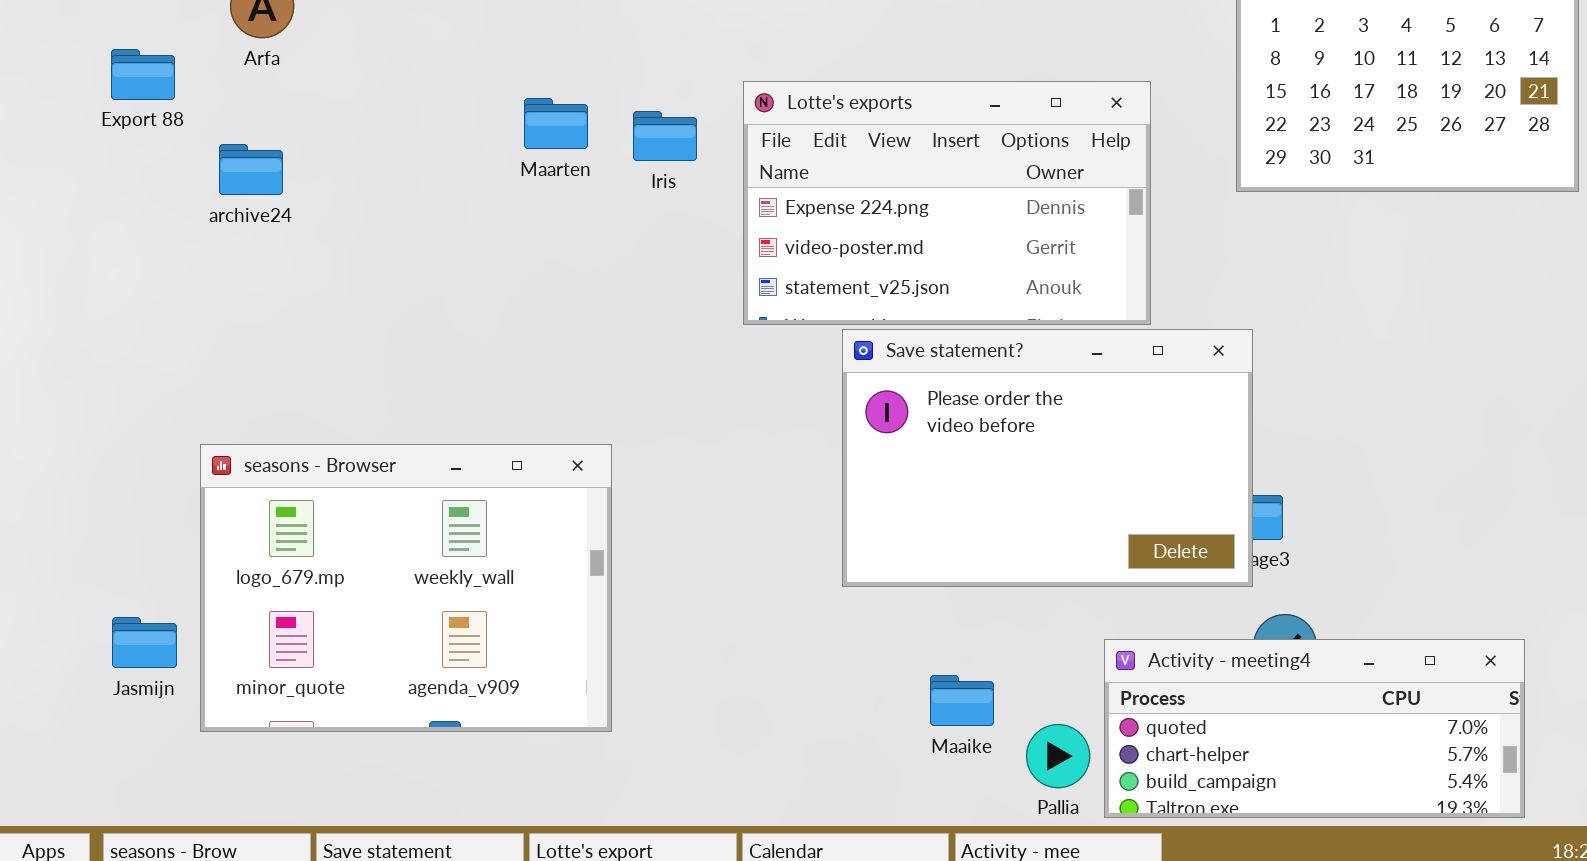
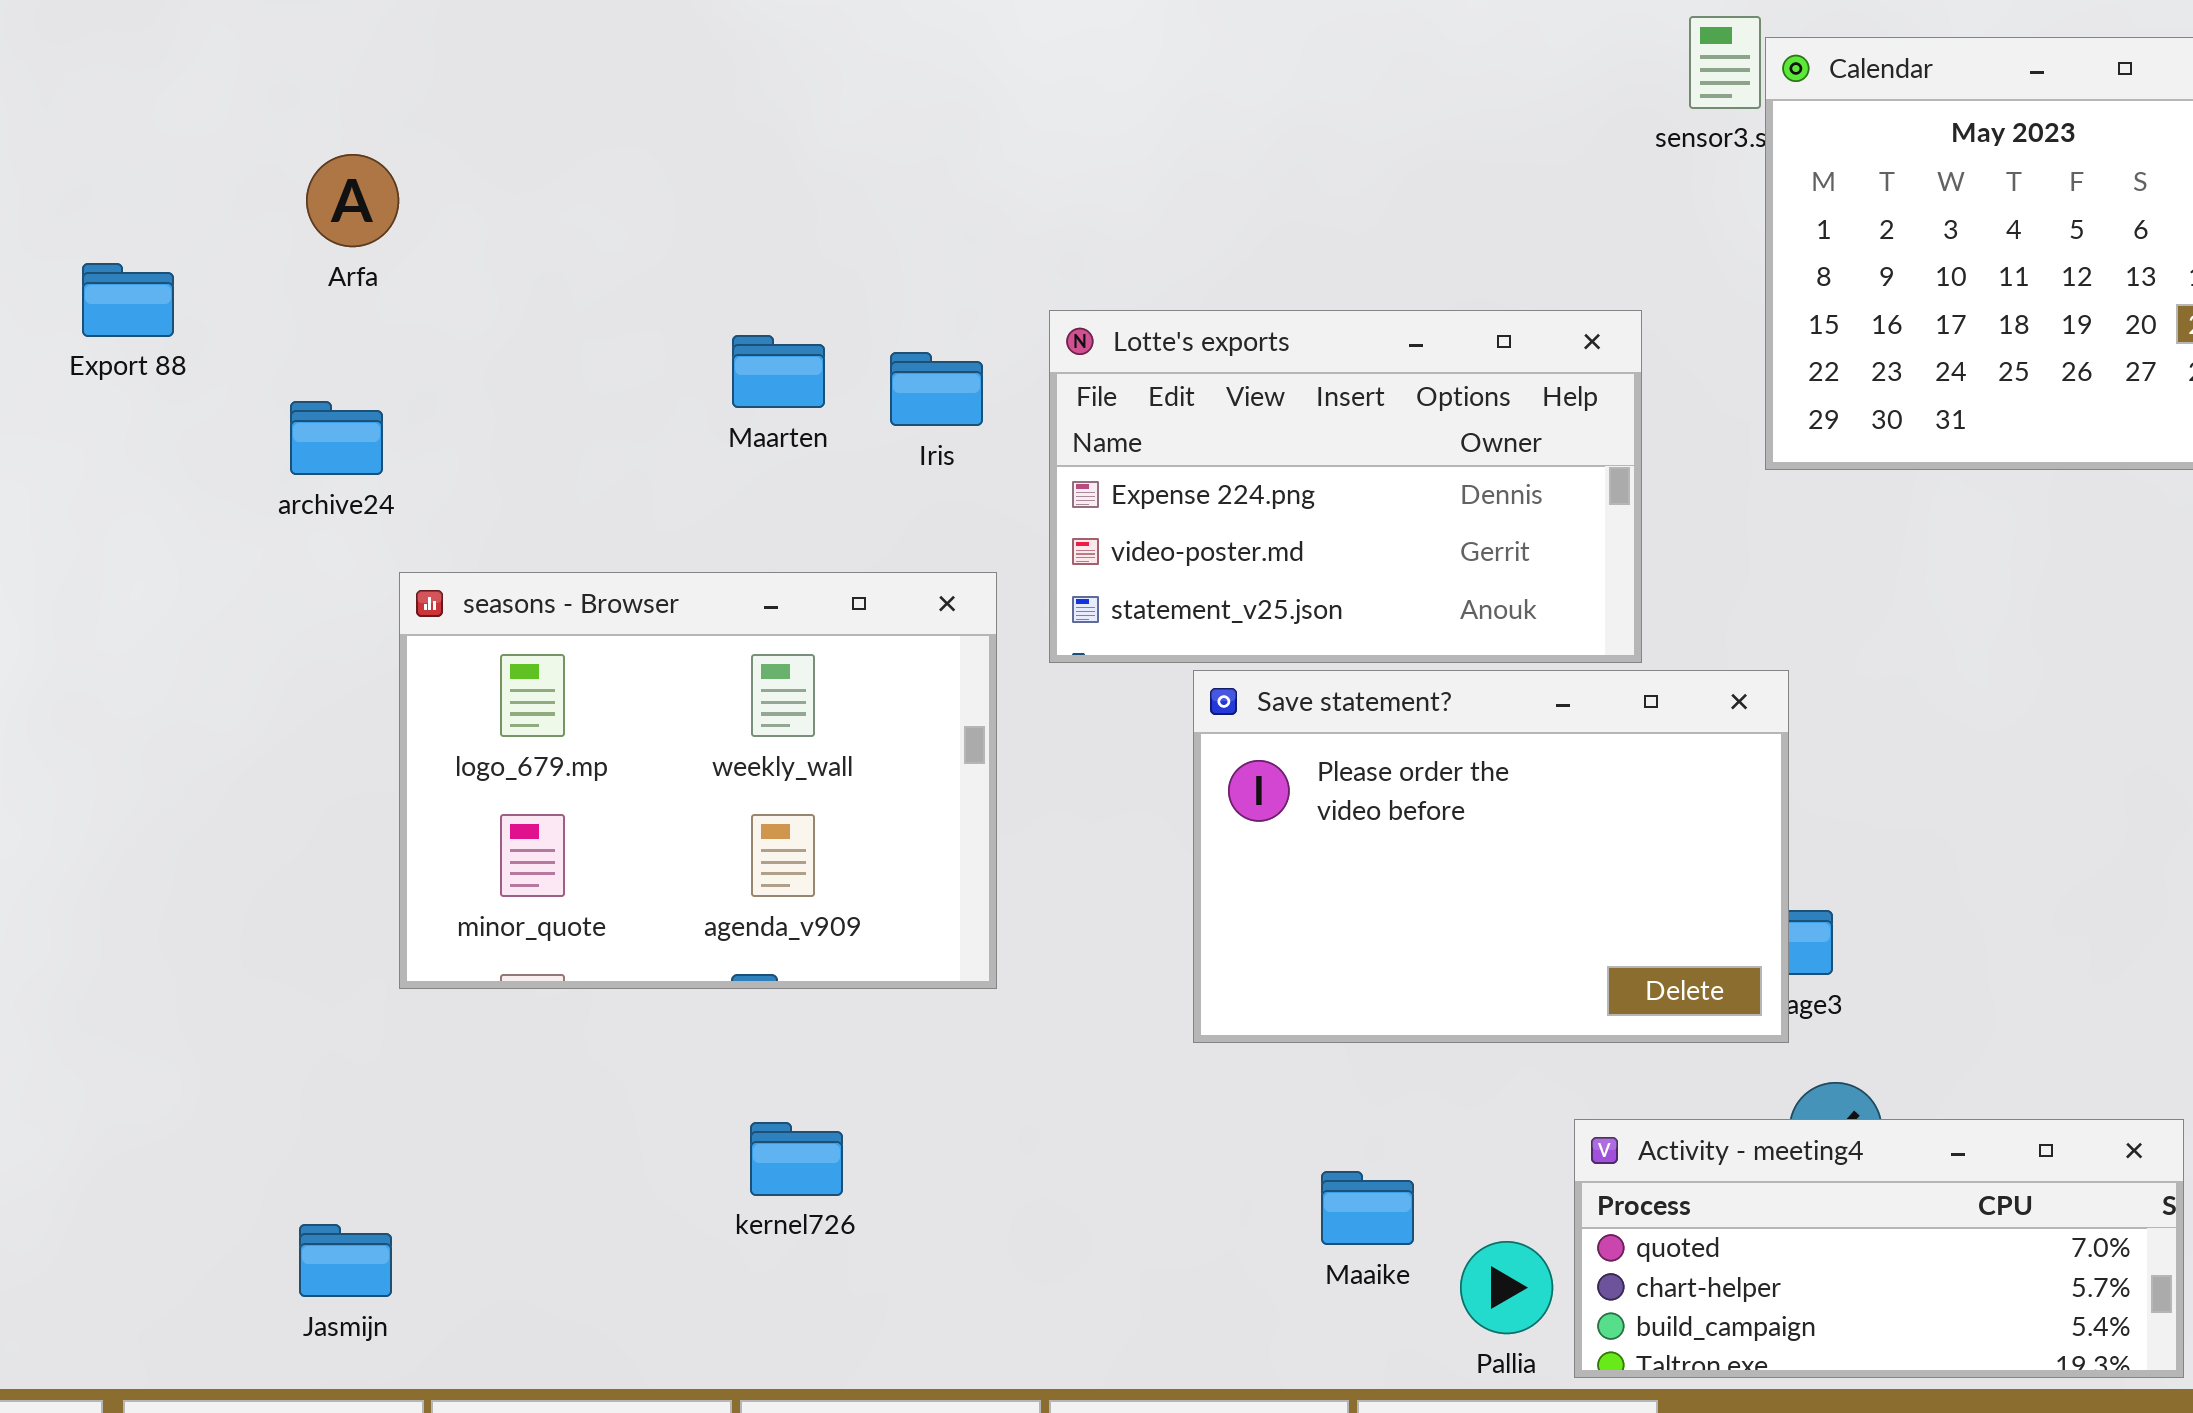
Export 88: [111,49,175,100] -> [82,263,174,337], moved
seasons - Browser: [200,444,612,732] -> [399,572,997,989], moved
Jasmijn: [112,617,177,668] -> [299,1224,392,1297], moved

